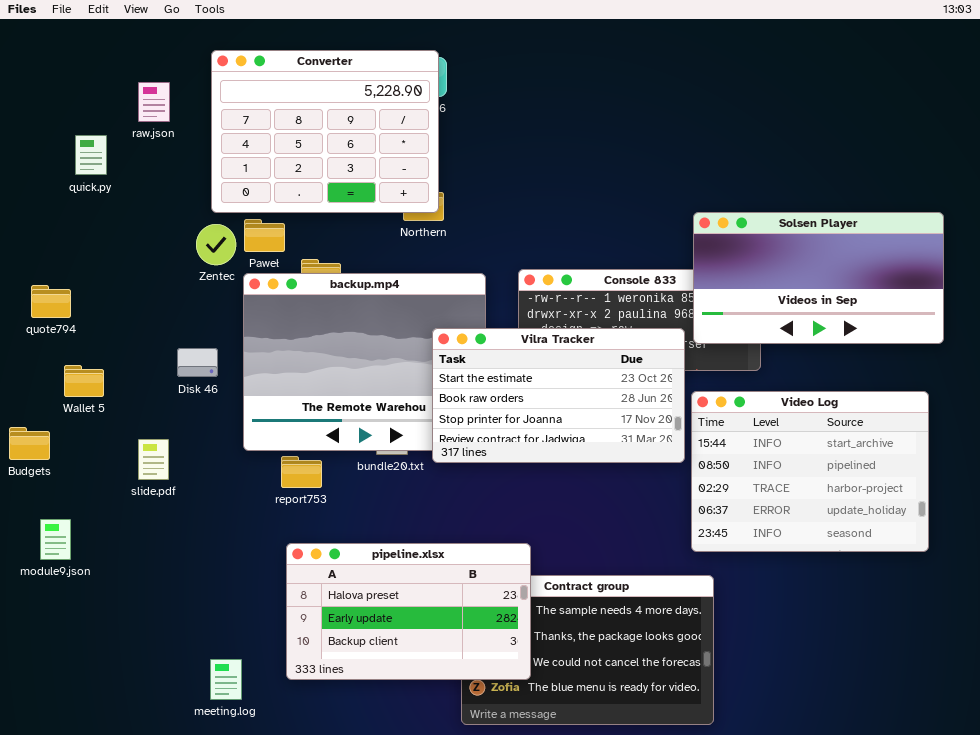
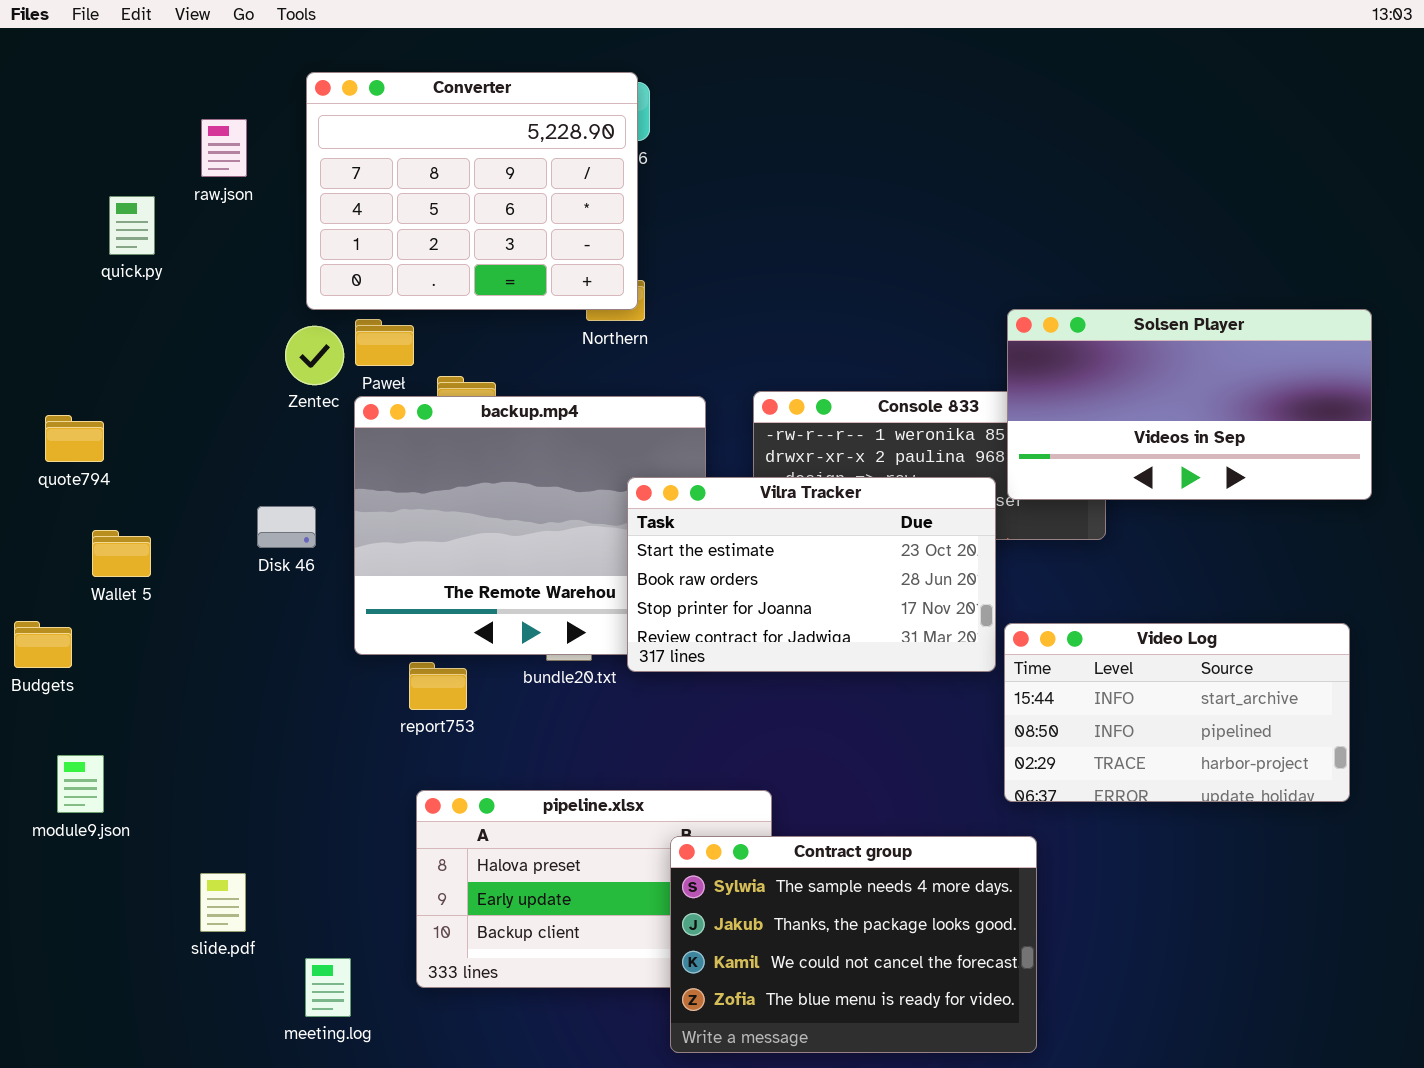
Video Log: [691,391,929,552] -> [1004,623,1350,802], resized
slide.pdf: [138,439,169,480] -> [200,873,246,932], moved
Contract group: [461,575,714,725] -> [670,836,1037,1053], raised

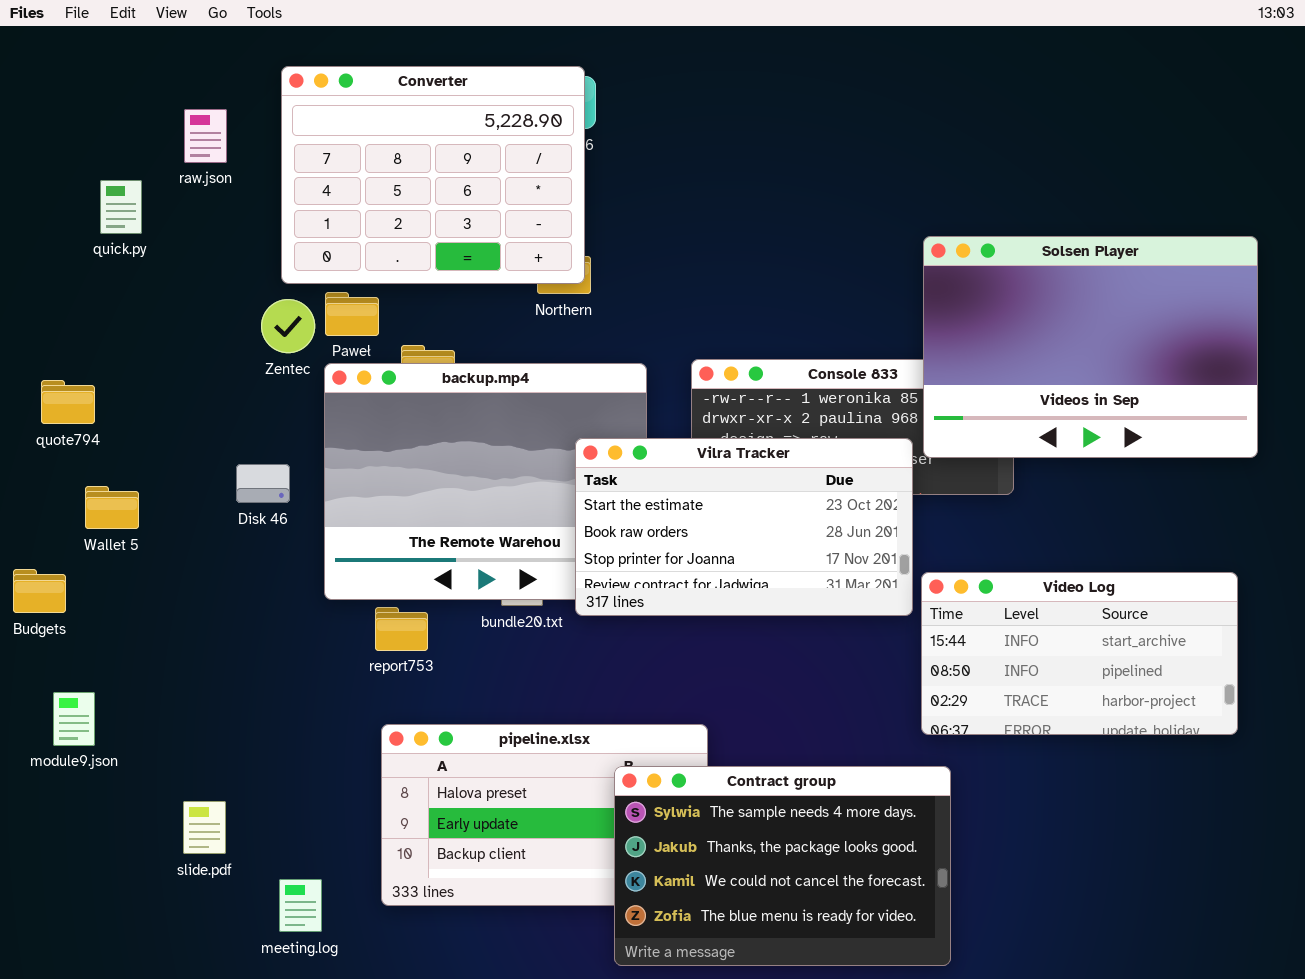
Solsen Player: [1007,309,1372,500] -> [923,236,1258,458], resized

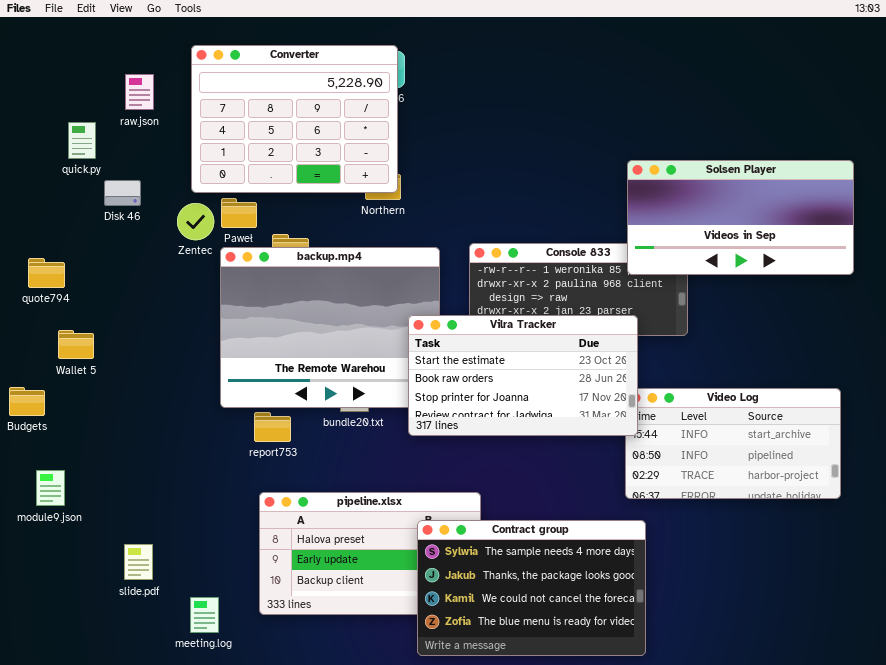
Solsen Player: [923,236,1258,458] -> [627,160,854,275], resized
Vilra Tracker: [575,438,913,616] -> [408,315,638,436], moved
Disk 46: [236,464,290,503] -> [104,180,141,206], moved

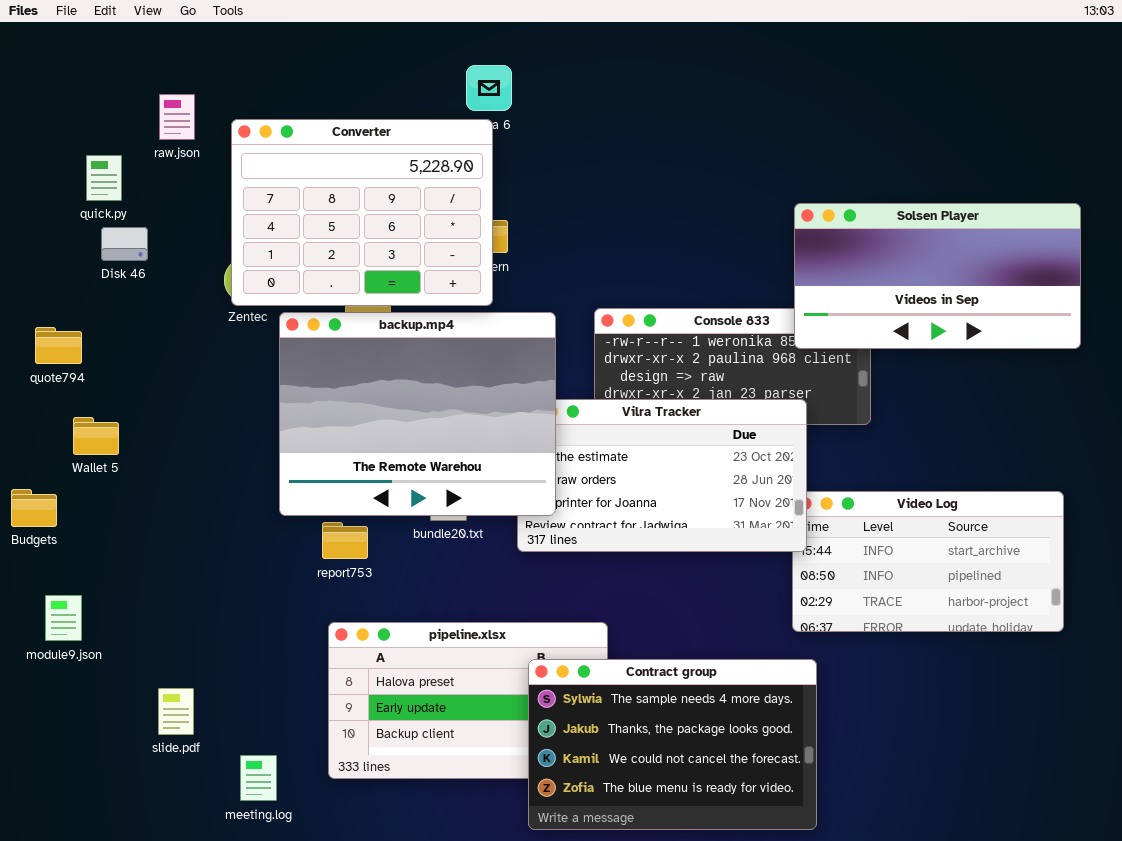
Converter: [191,45,398,193] -> [231,119,493,306], moved
Disk 46: [104,180,141,206] -> [101,227,148,261], moved
backup.mp4: [220,247,440,408] -> [279,312,556,516], raised

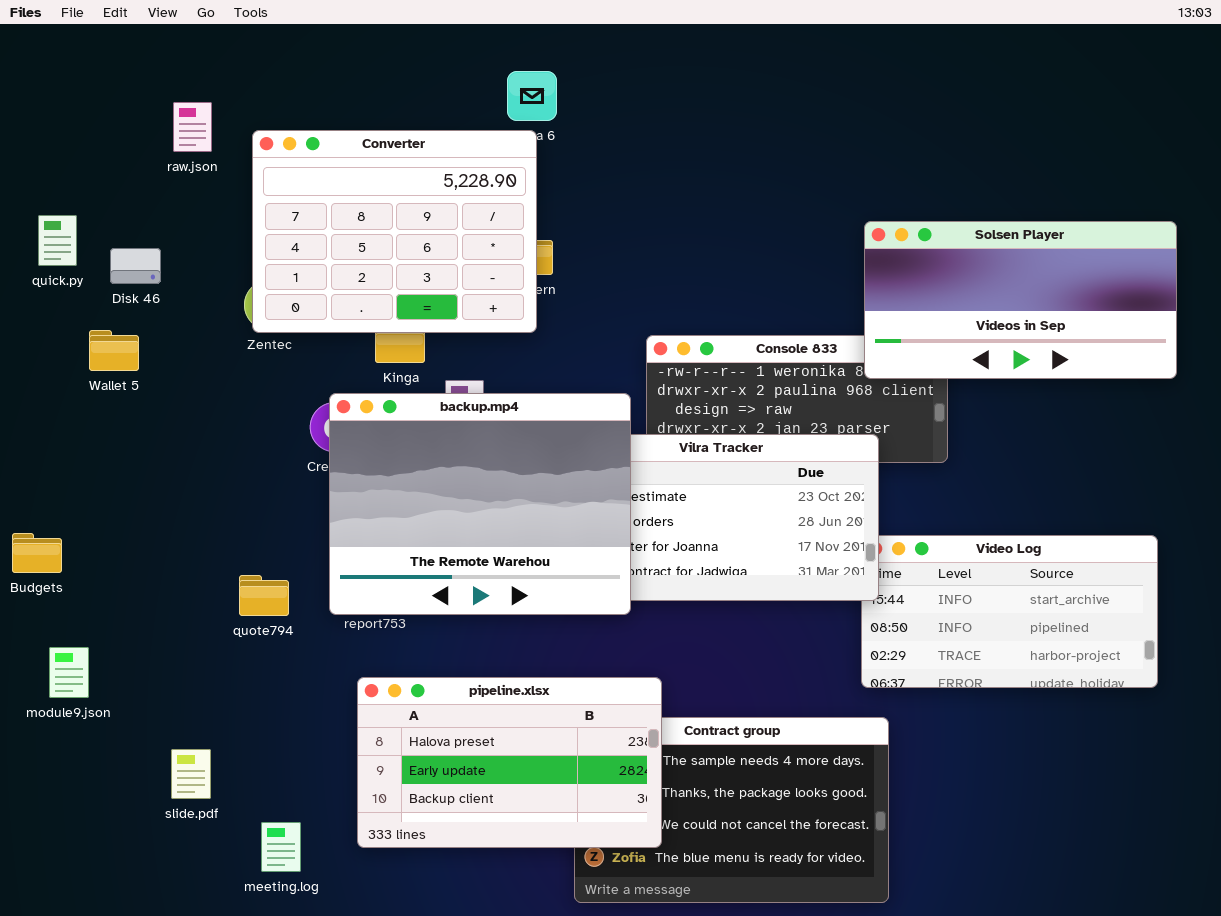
quick.py: [86,155,122,201] -> [38,215,77,266], moved
backup.mp4: [279,312,556,516] -> [329,393,631,615], moved
quote794: [35,327,82,364] -> [239,575,289,616], moved
Wallet 5: [73,417,119,455] -> [89,330,139,371], moved
pipeline.xlsx: [328,622,608,779] -> [357,677,662,848], raised

